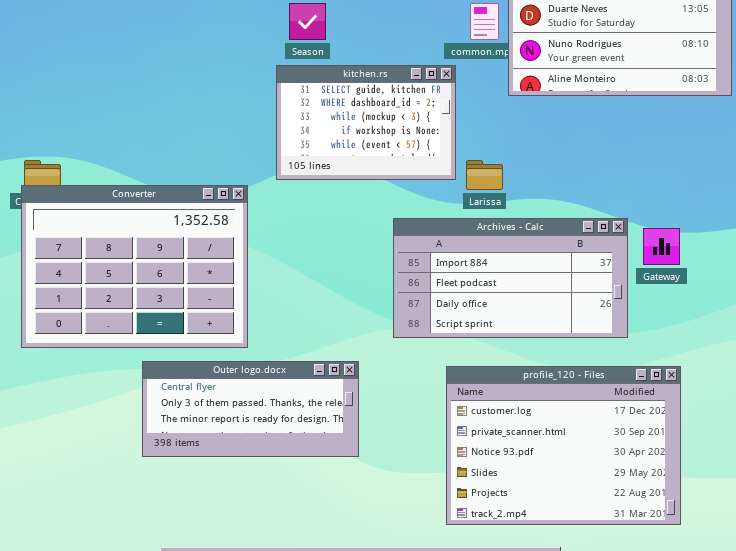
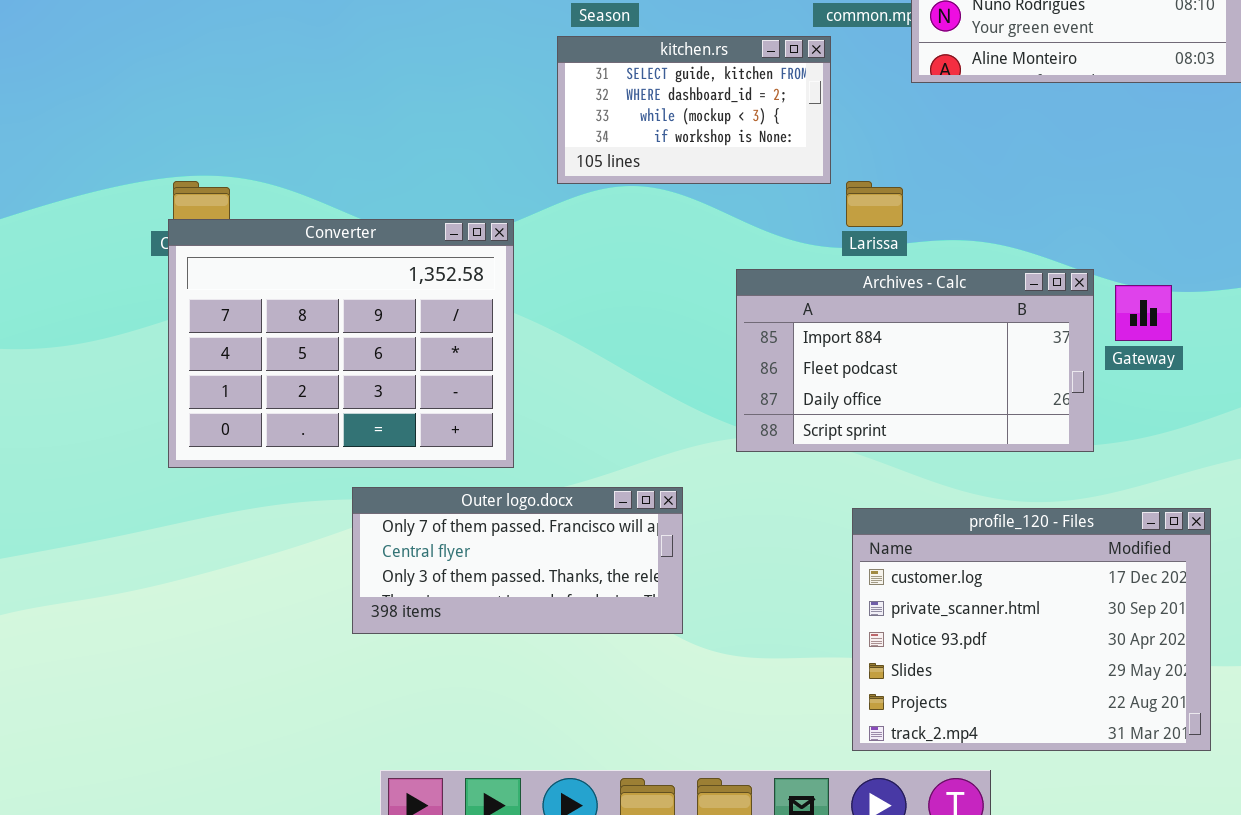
kitchen.rs: [276,65,456,180] -> [557,36,831,184], resized
Outer logo.docx: [142,361,359,457] -> [352,487,683,634], scrolled up 1 row
profile_120 - Files: [446,366,681,525] -> [852,508,1211,751], moved

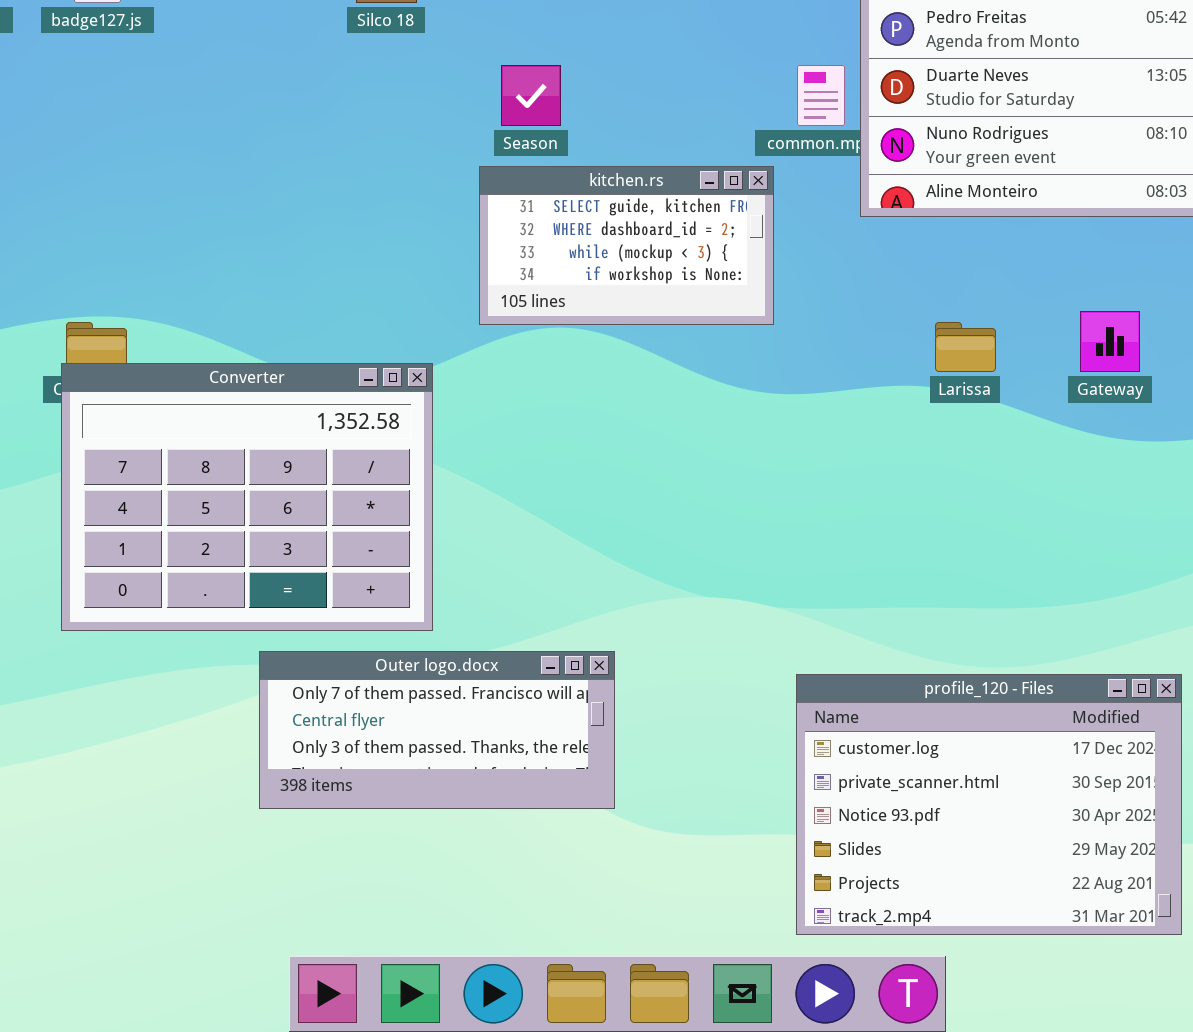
Larissa: [846,181,903,227] -> [935,322,996,372], moved
Archives - Calc: [736,269,1094,452] -> none, closed
Gateway: [1115,285,1172,341] -> [1080,311,1140,372], moved

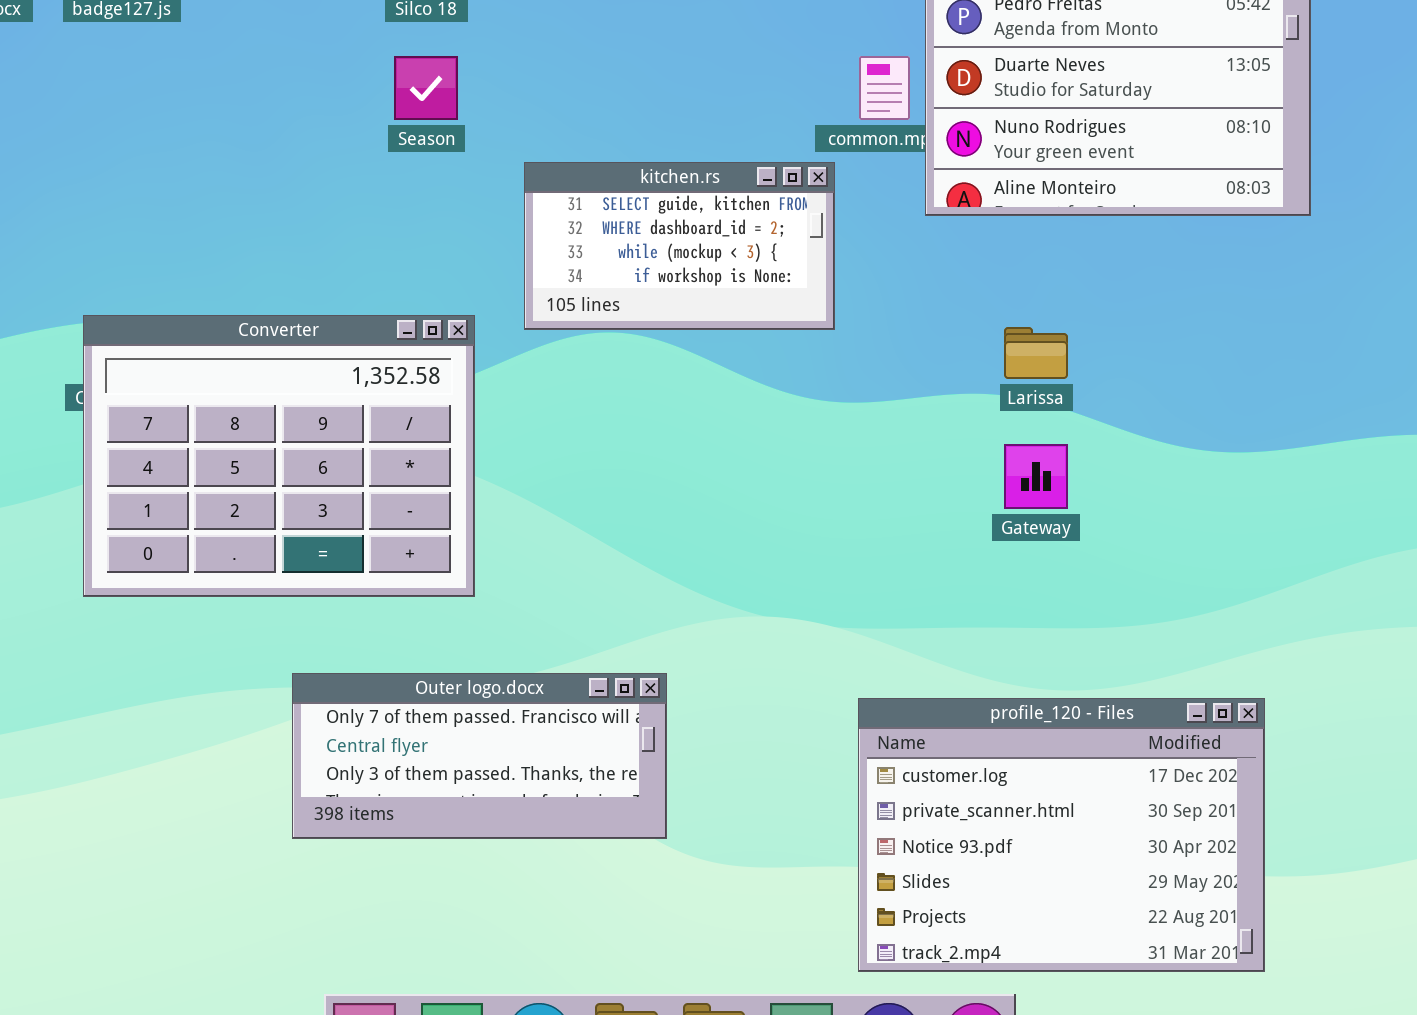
Season: [501,65,561,126] -> [394,56,458,120], moved
Gateway: [1080,311,1140,372] -> [1004,444,1068,509], moved
Converter: [61,363,433,631] -> [83,315,475,597], moved

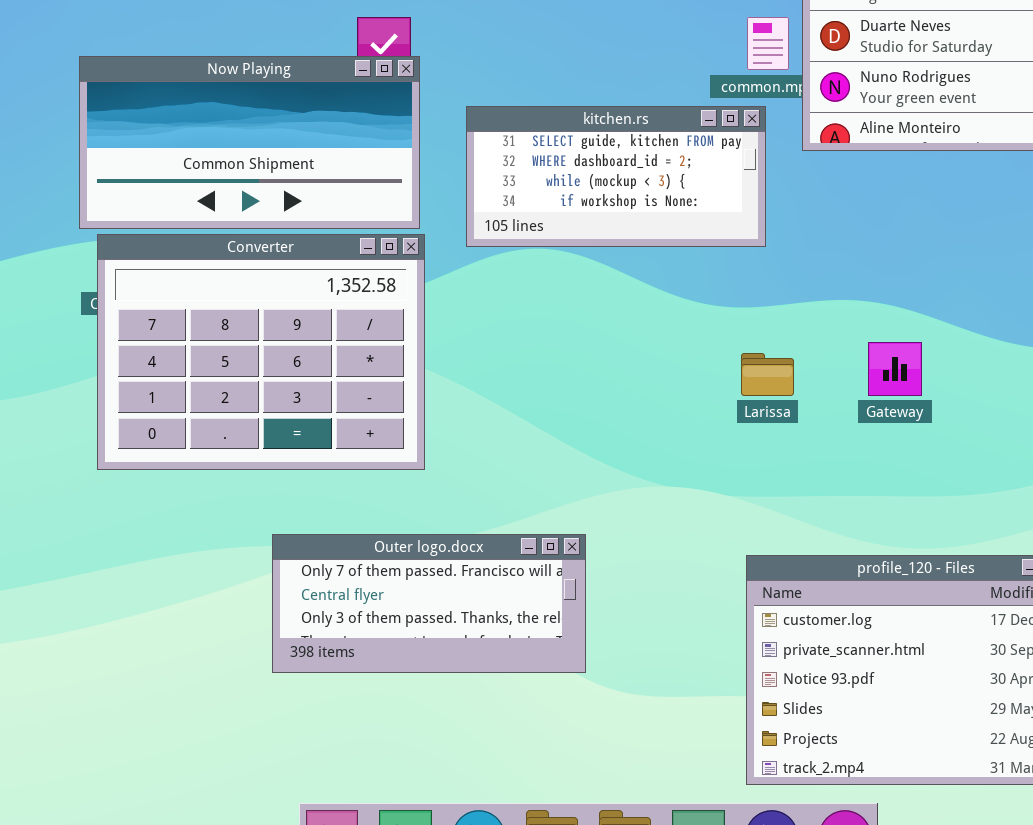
Now Playing: none -> [79,56,420,229], opened
kitchen.rs: [524,162,835,330] -> [466,106,766,247], resized
Larissa: [1004,327,1068,379] -> [741,353,794,396], moved

